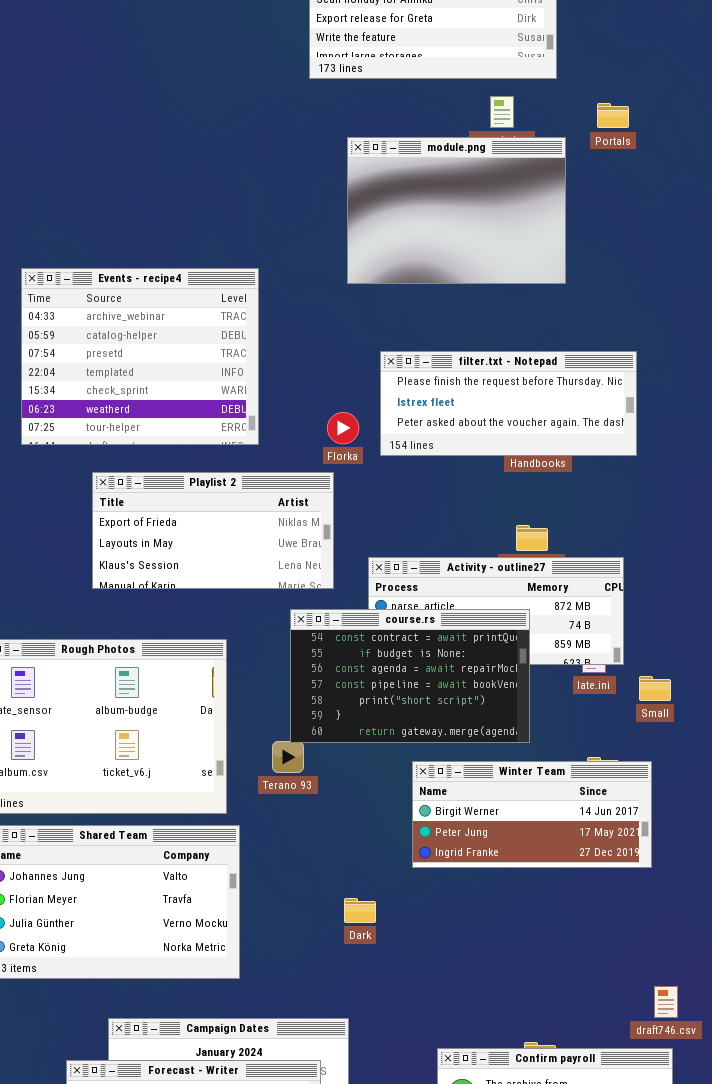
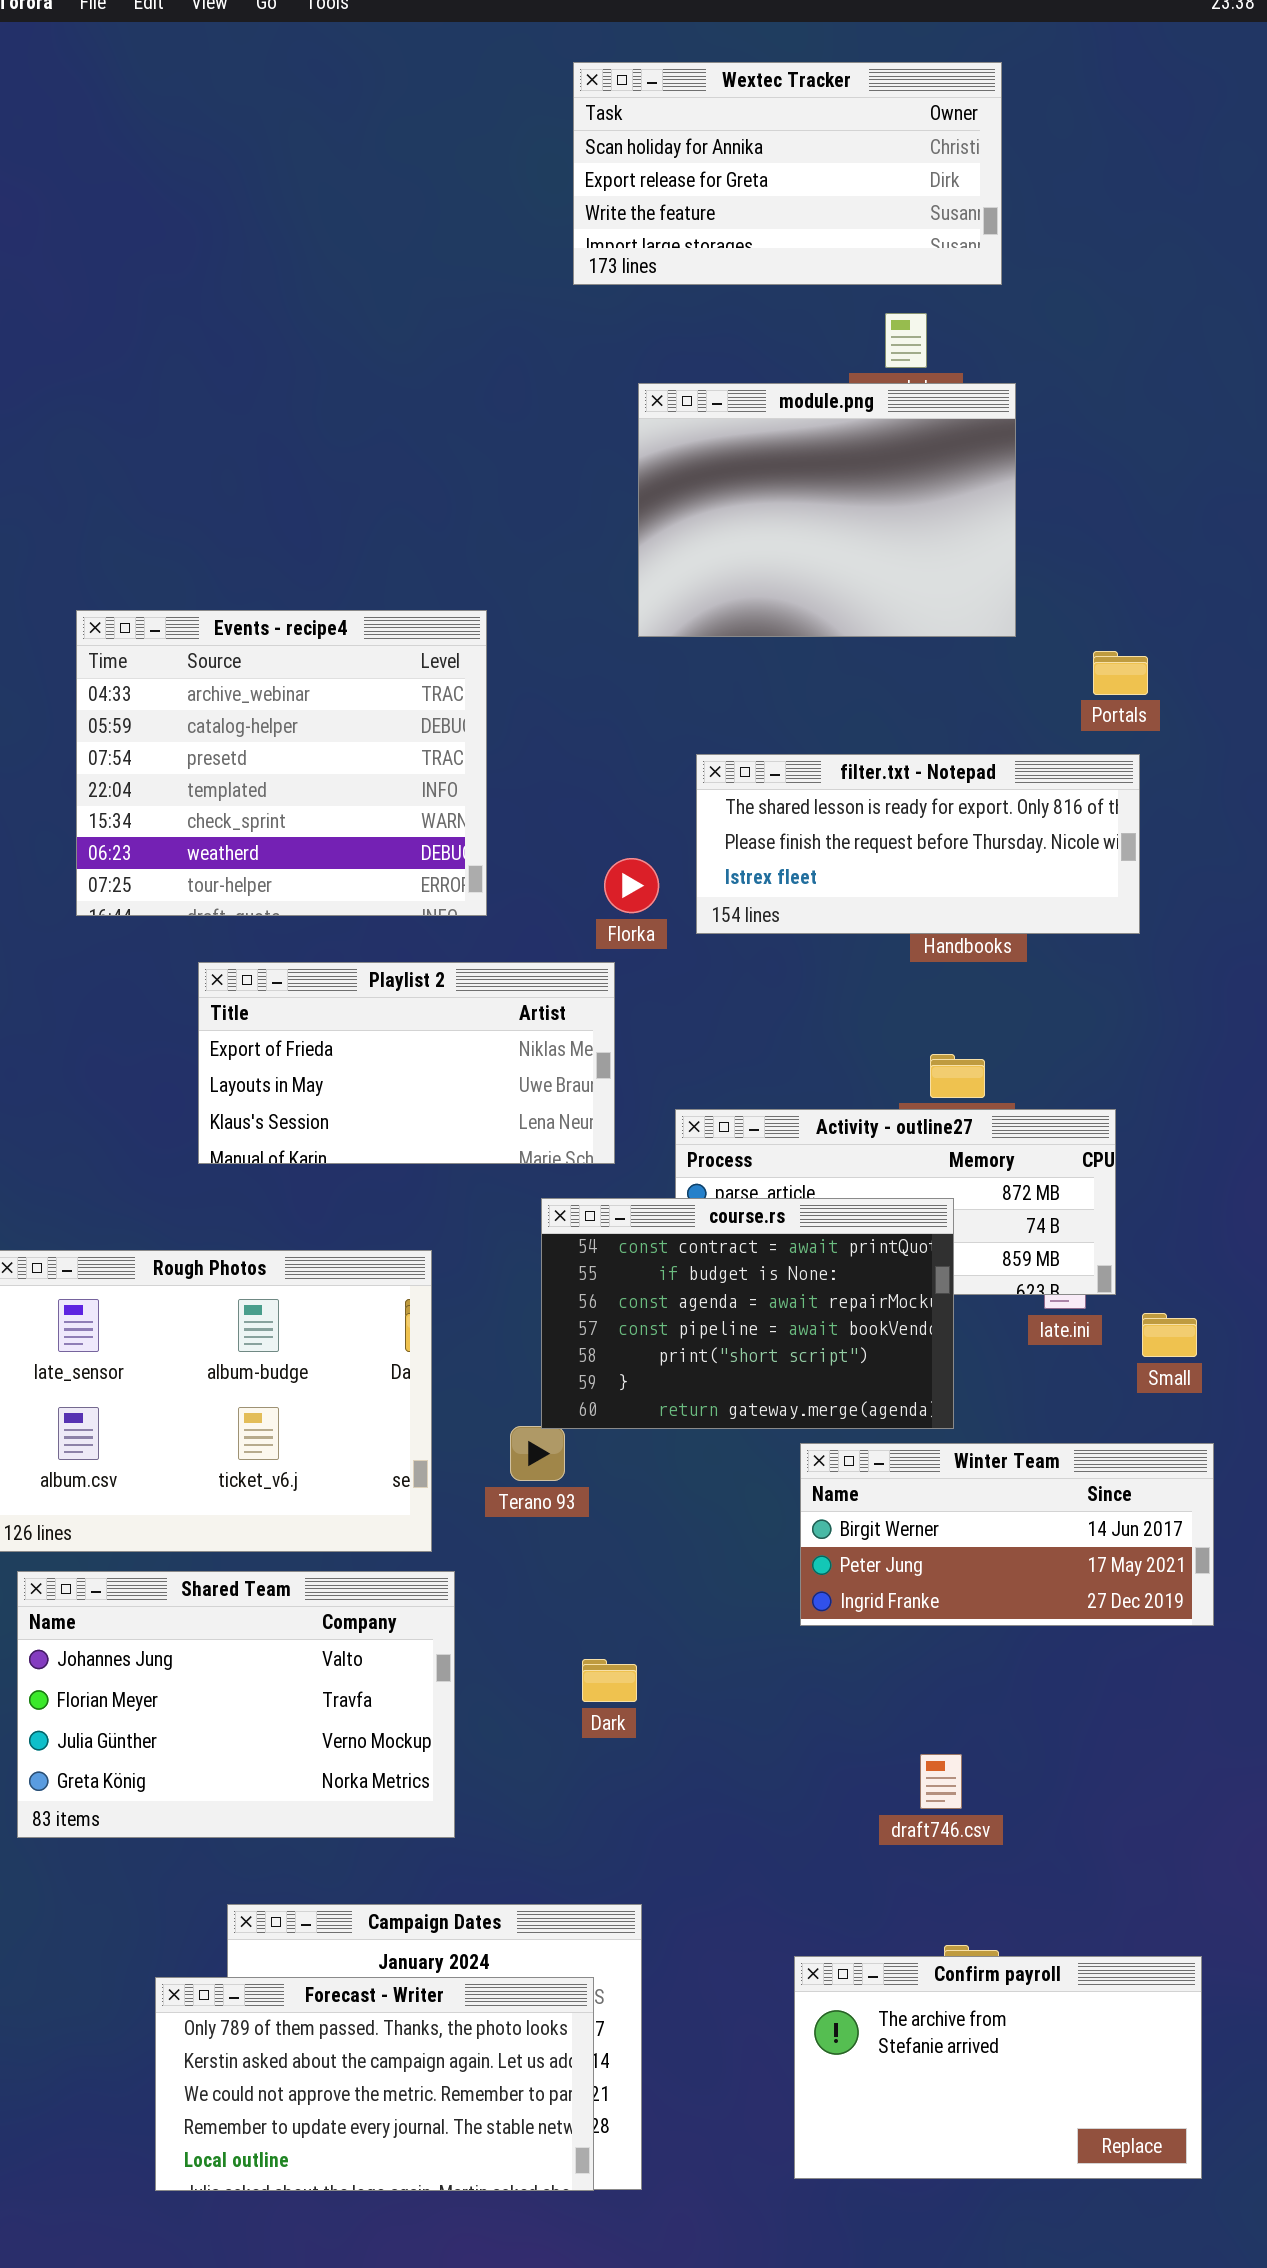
Portals: [597,103,629,128] -> [1093,651,1148,695], moved
filter.txt - Notepad: [380,351,637,456] -> [696,754,1140,934], scrolled up 1 row
Winter Team: [412,761,652,868] -> [800,1443,1214,1626], moved
Dark: [344,898,376,923] -> [582,1659,637,1702], moved
draft746.csv: [654,986,678,1018] -> [920,1754,962,1809], moved

